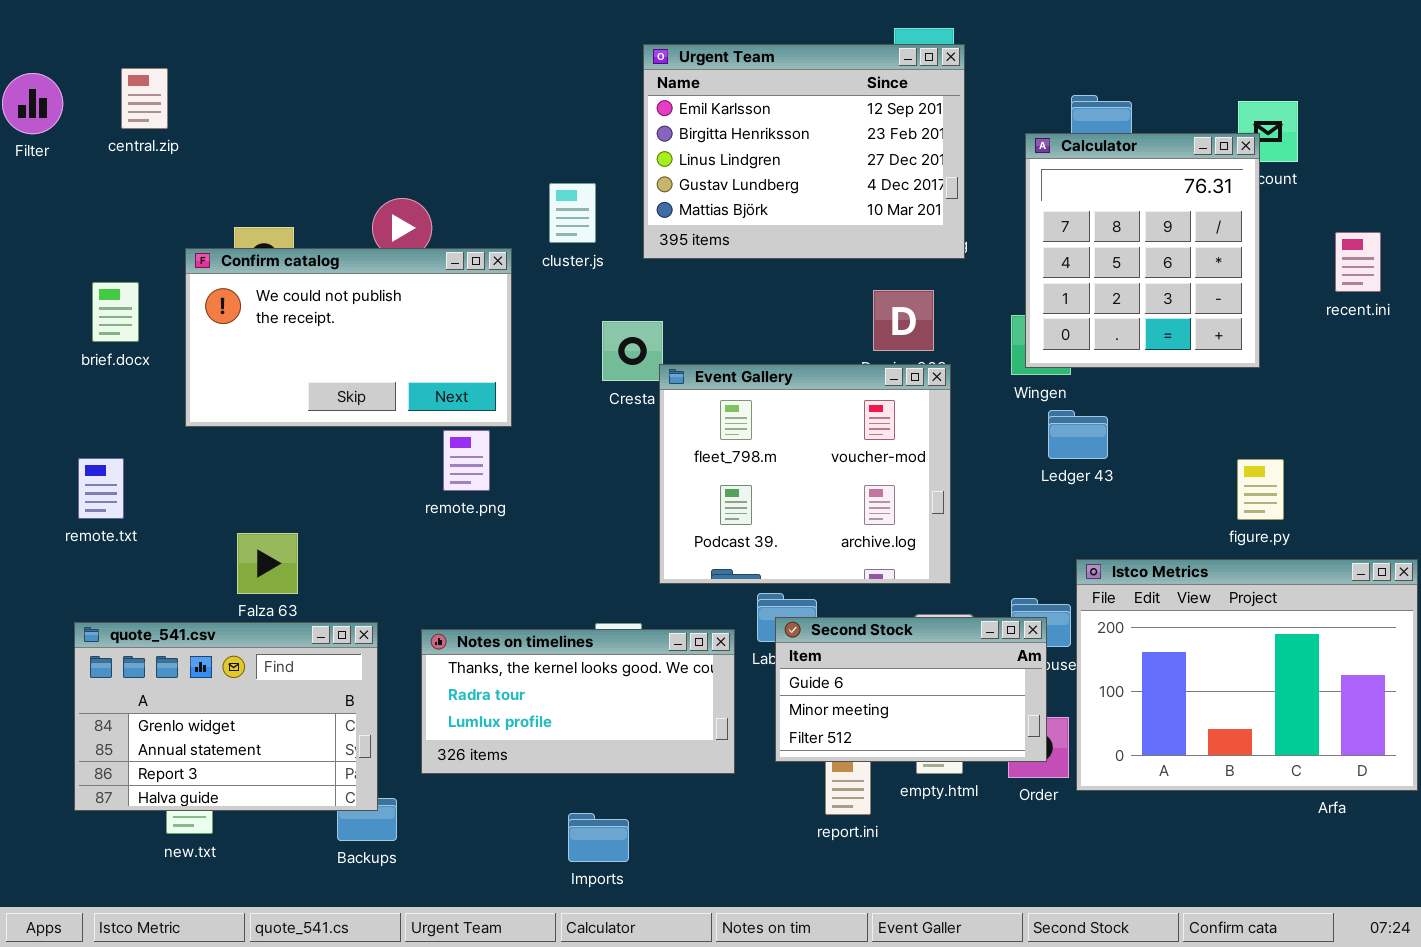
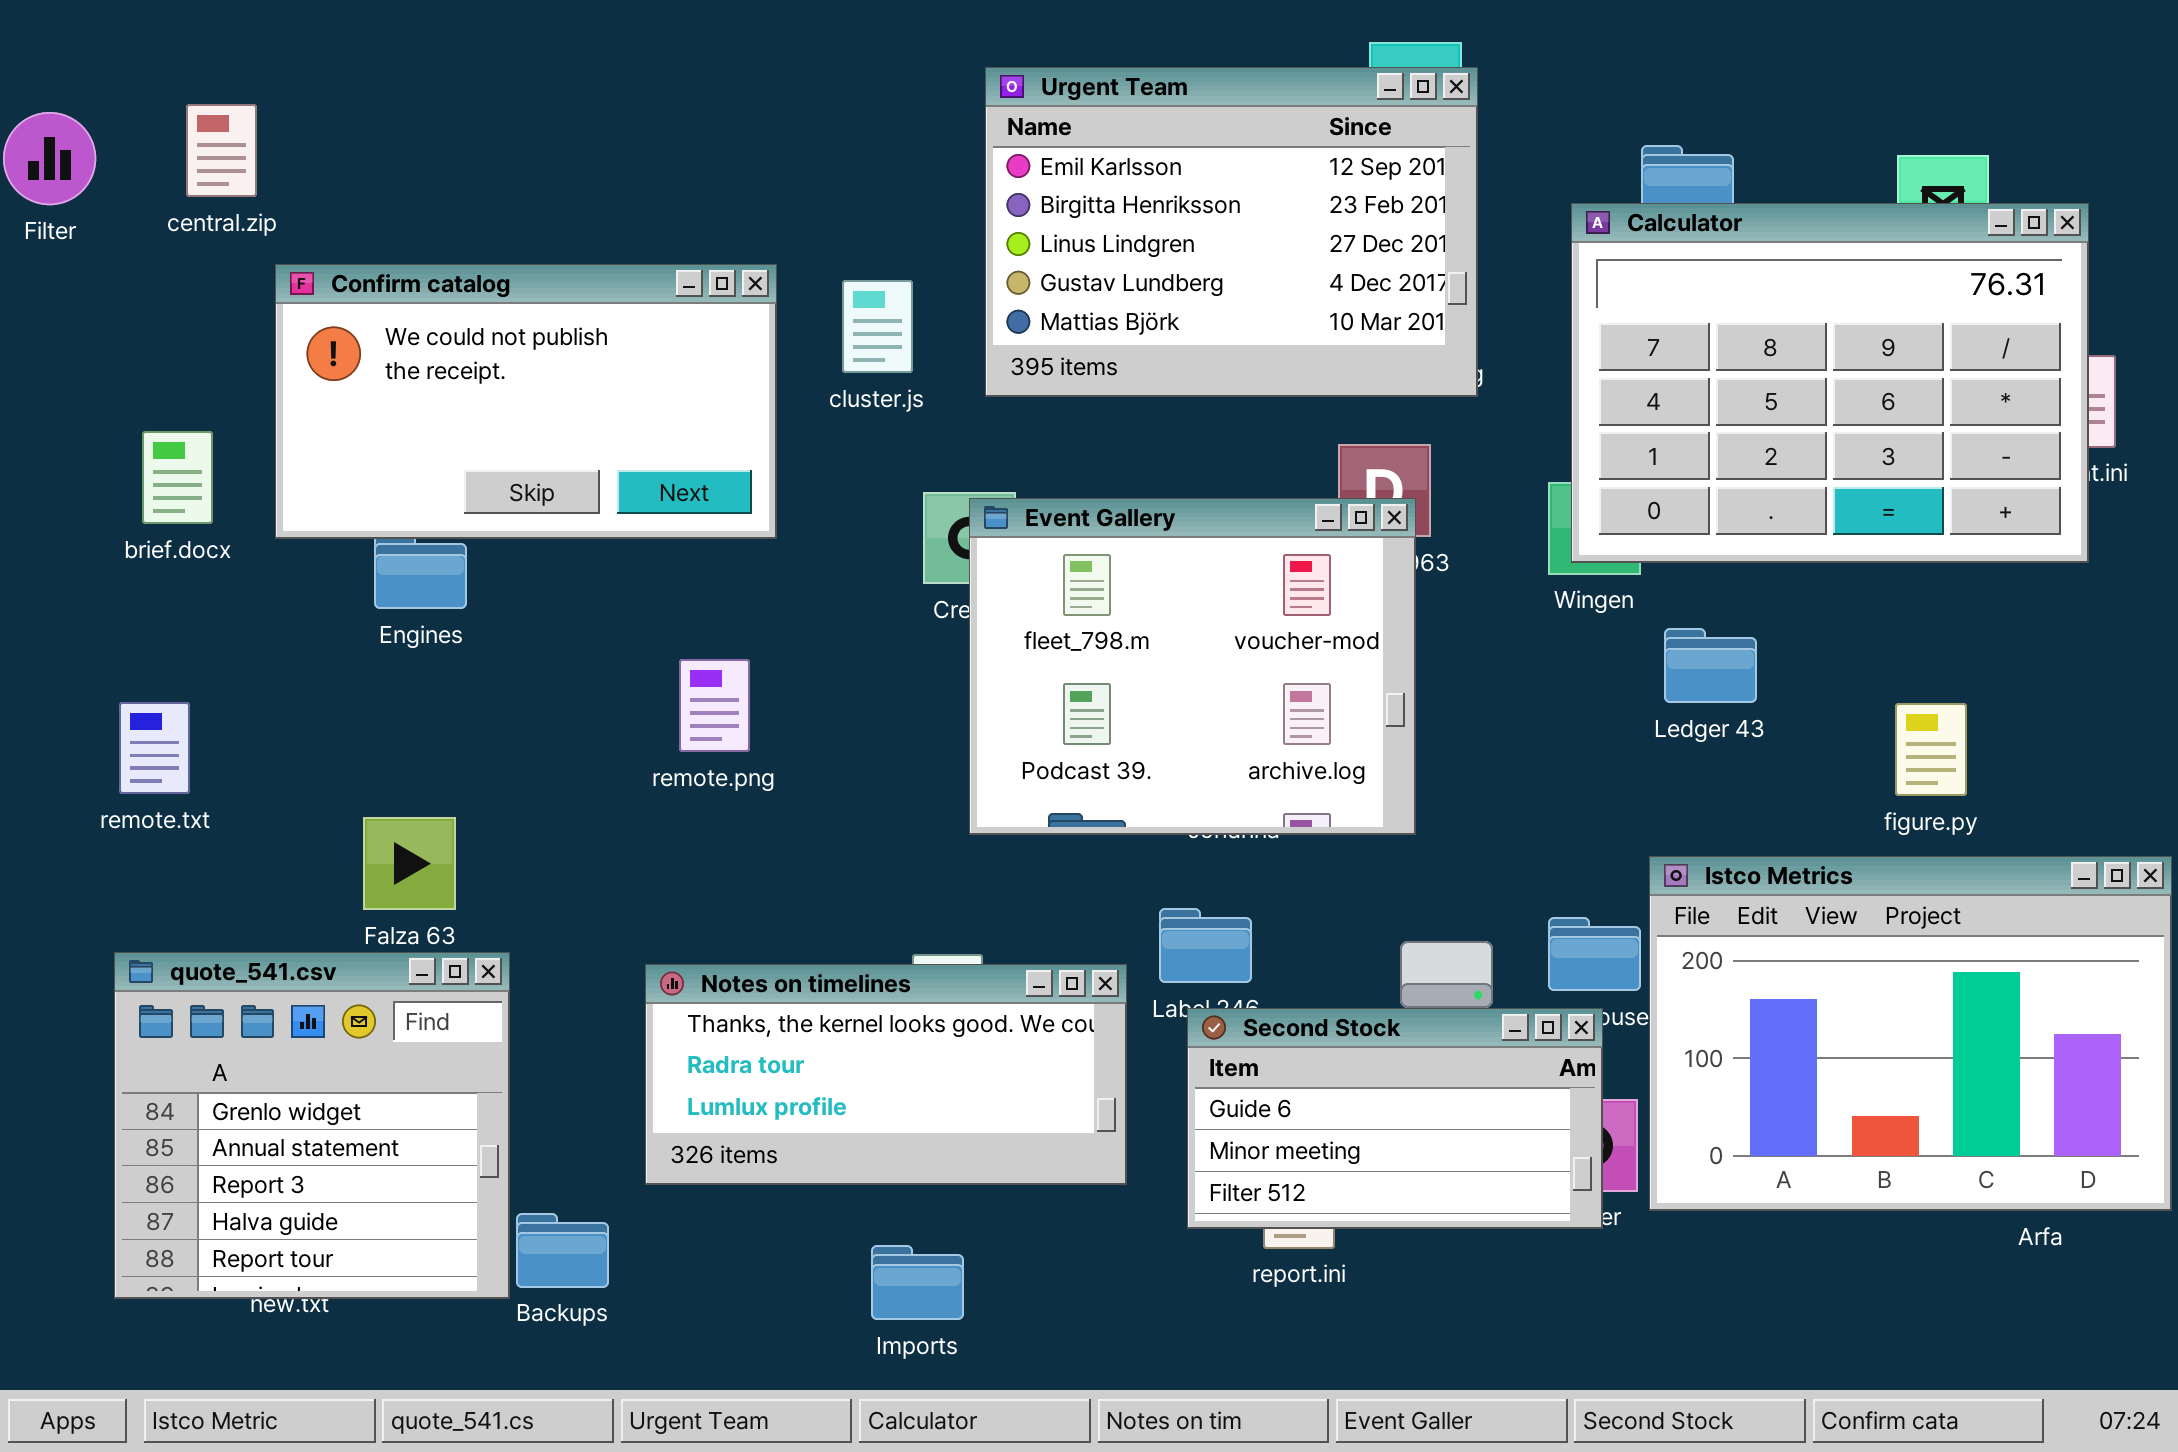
Calculator: [1025,133,1260,368] -> [1571,203,2089,563], resized
Confirm catalog: [185,248,512,427] -> [275,264,777,539], moved
Event Gallery: [659,364,951,584] -> [969,498,1416,835], moved
Ledger 43: [1048,410,1108,459] -> [1664,628,1757,703], moved
Second Stock: [775,617,1047,762] -> [1187,1008,1603,1229], moved
quote_541.csv: [74,622,378,811] -> [114,952,510,1299], resized

